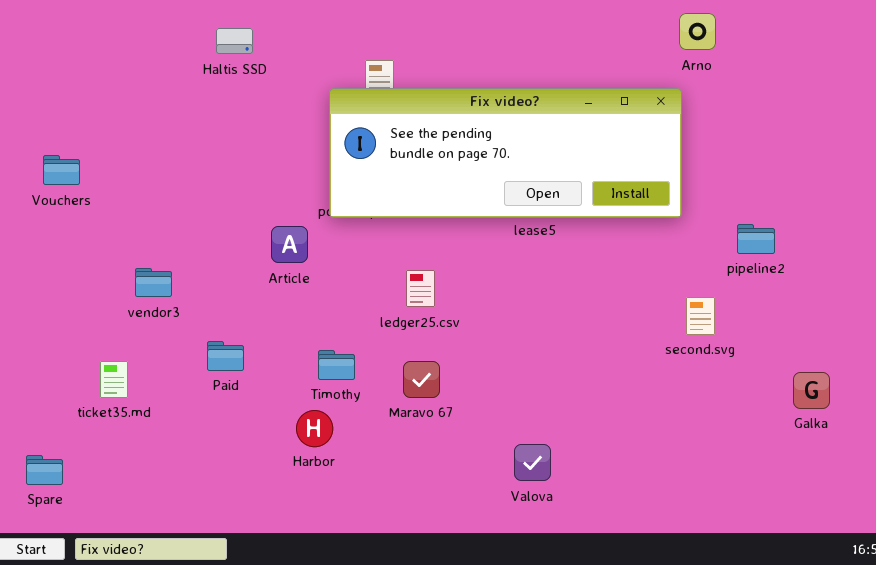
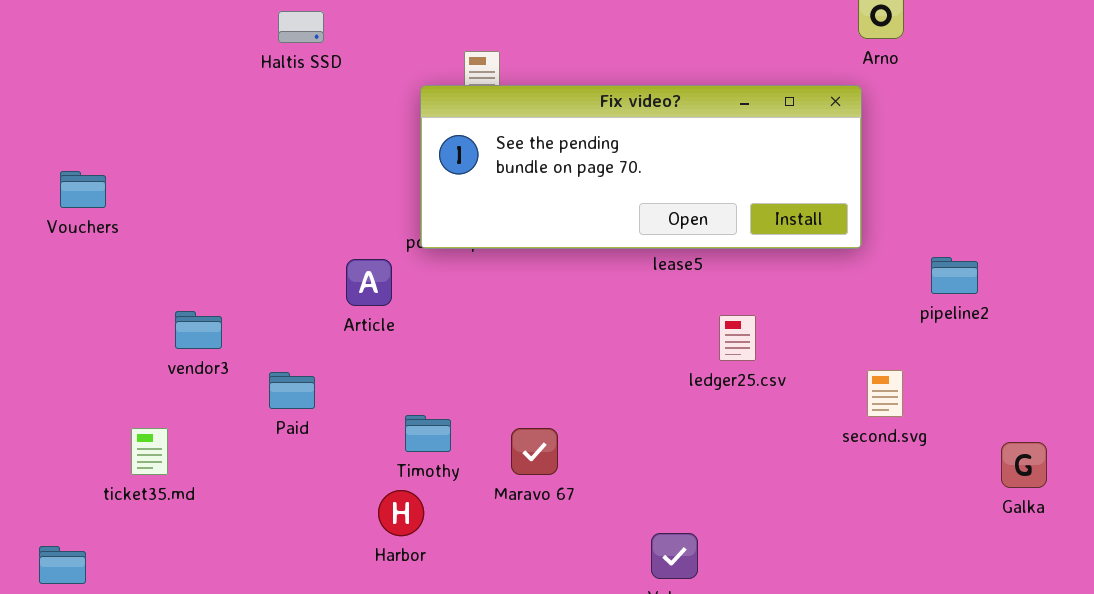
ledger25.csv: [406,270,435,307] -> [719,315,756,361], moved
second.svg: [686,297,715,335] -> [867,370,903,417], moved
Paid: [207,341,244,371] -> [269,372,315,409], moved

